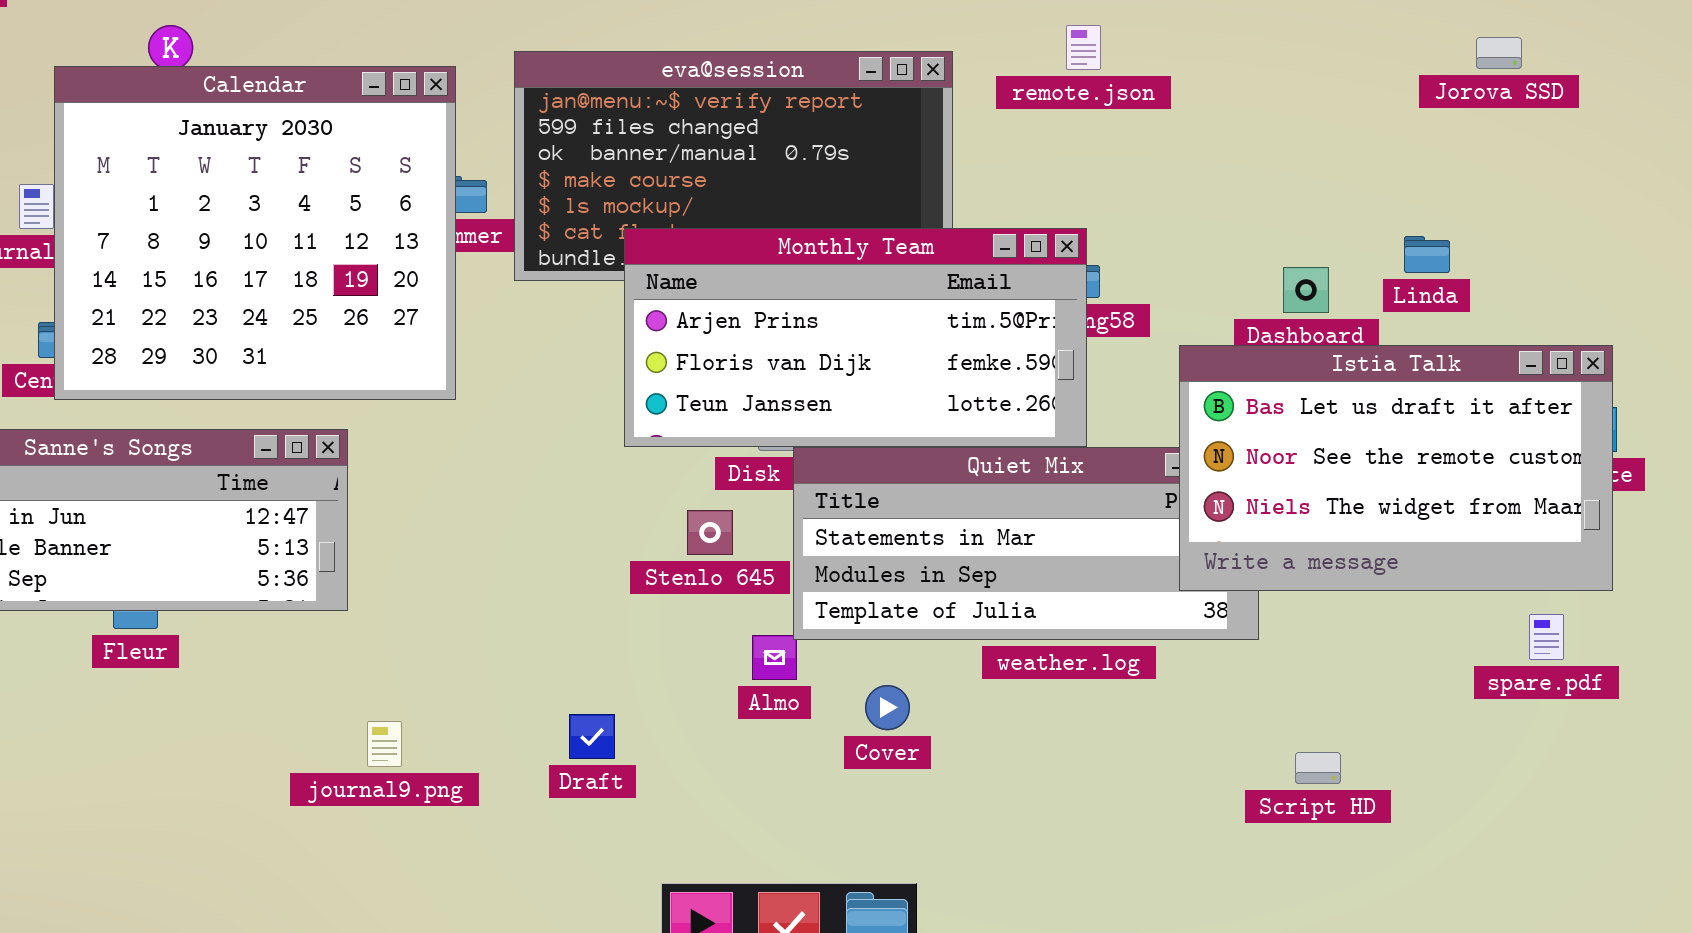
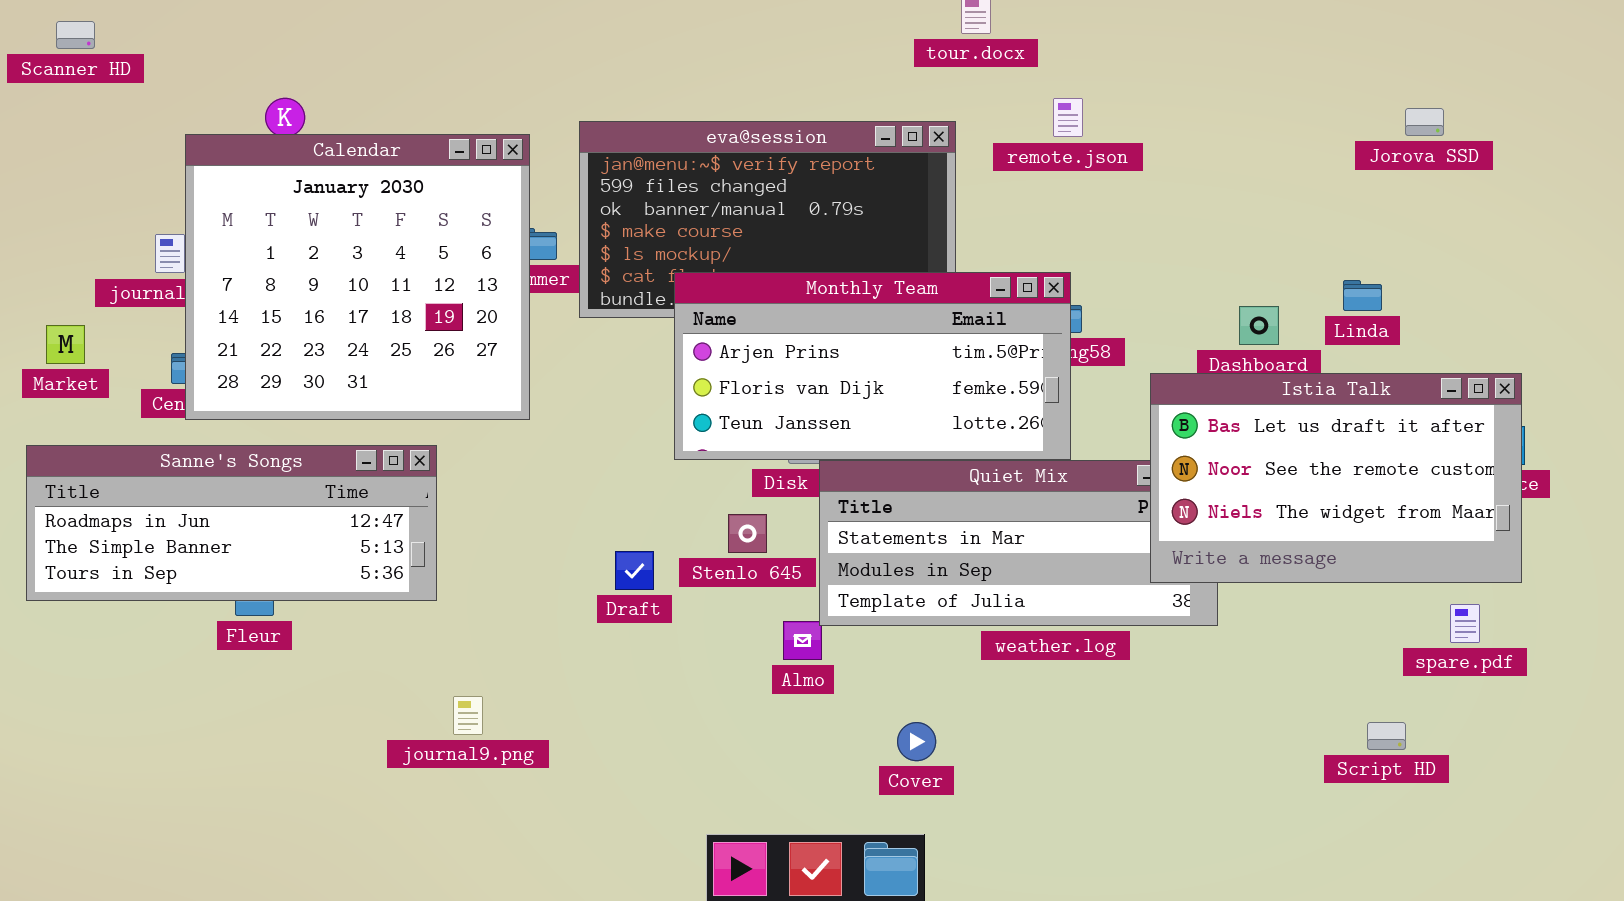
Cover: [865,685,910,730] -> [897,722,936,761], moved
Draft: [569,714,615,759] -> [615,551,654,590], moved
Script HD: [1295,752,1341,784] -> [1367,722,1406,750], moved

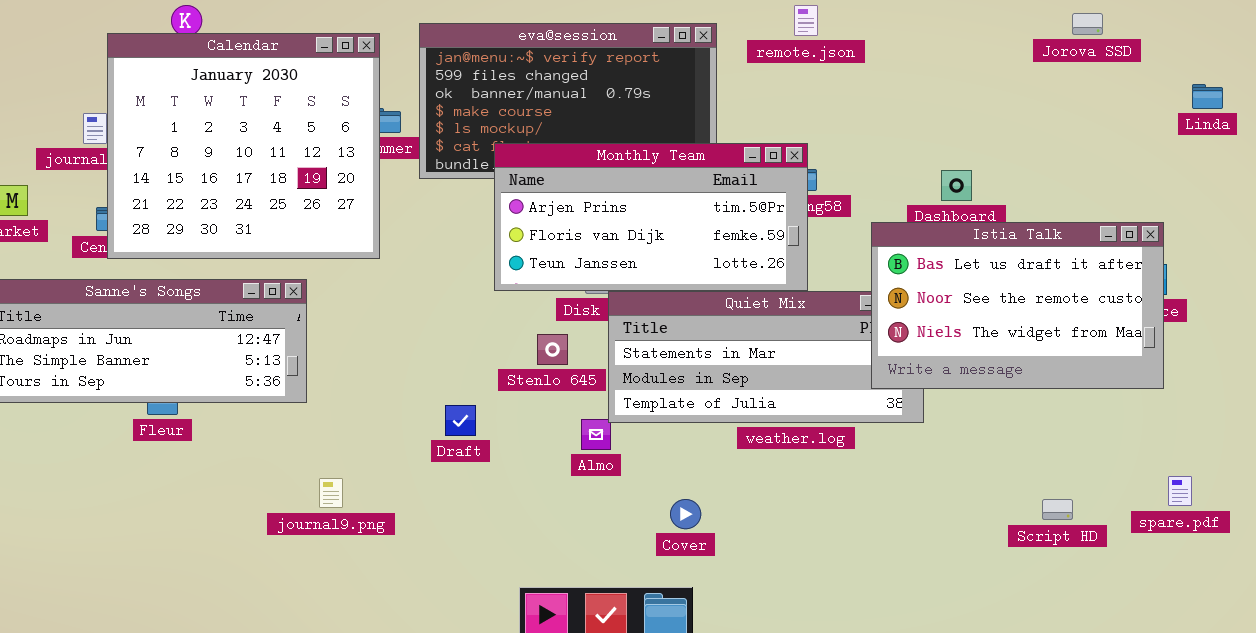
Linda: [1343,280,1382,311] -> [1192,84,1223,109], moved
Draft: [615,551,654,590] -> [445,405,476,436], moved
spare.pdf: [1450,604,1480,643] -> [1168,476,1192,506], moved

